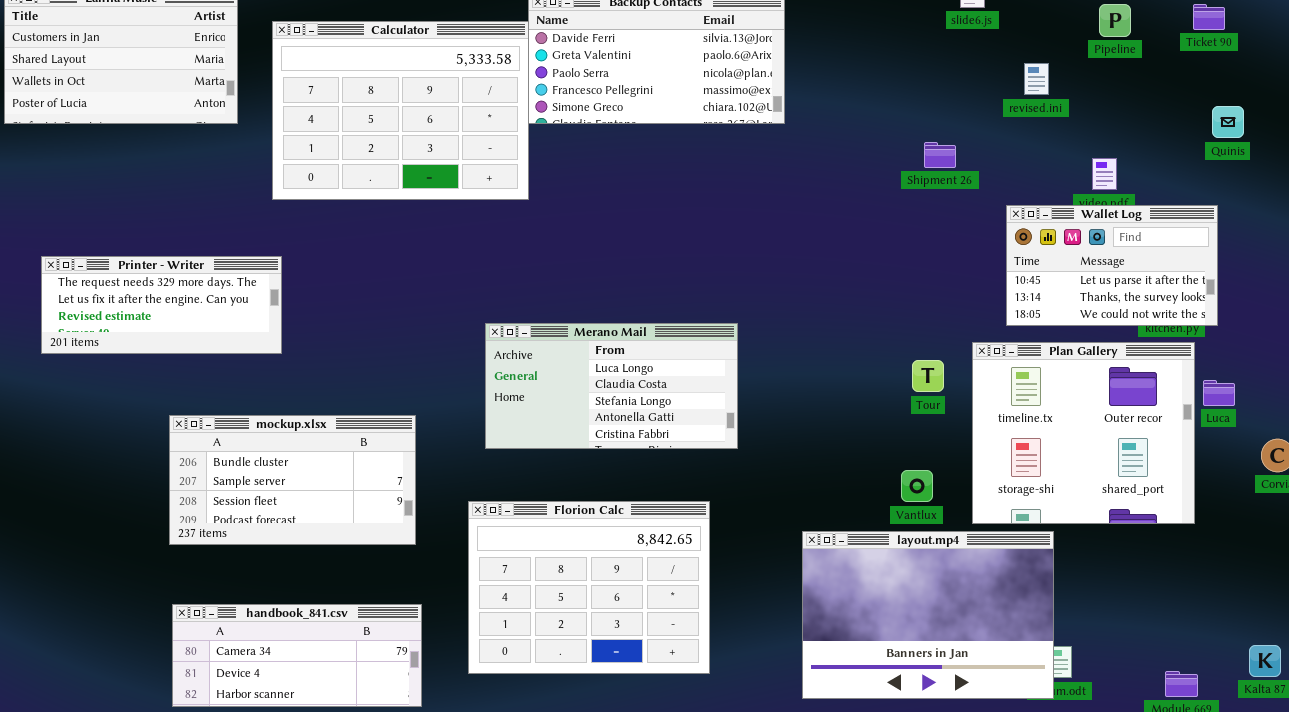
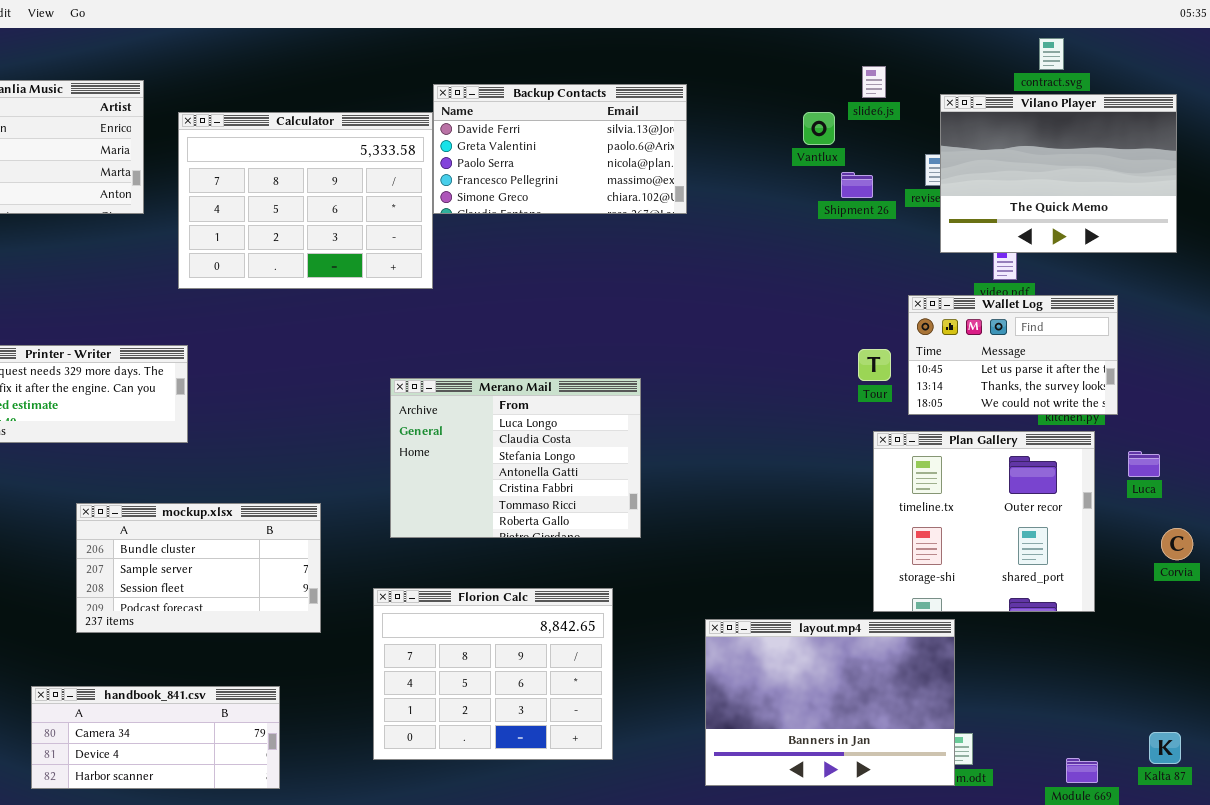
Vilano Player: none -> [940,94,1177,253], opened
Shipment 26: [924,142,956,168] -> [841,172,873,198], moved
Merano Mail: [485,323,738,449] -> [390,378,641,538], resized
Tour: [912,360,944,392] -> [858,349,891,381], moved
Luca: [1203,380,1235,406] -> [1128,451,1160,477], moved
Vantlux: [901,470,933,502] -> [803,112,835,145], moved
handbook_841.csv: [172,604,422,707] -> [31,686,280,789], moved

